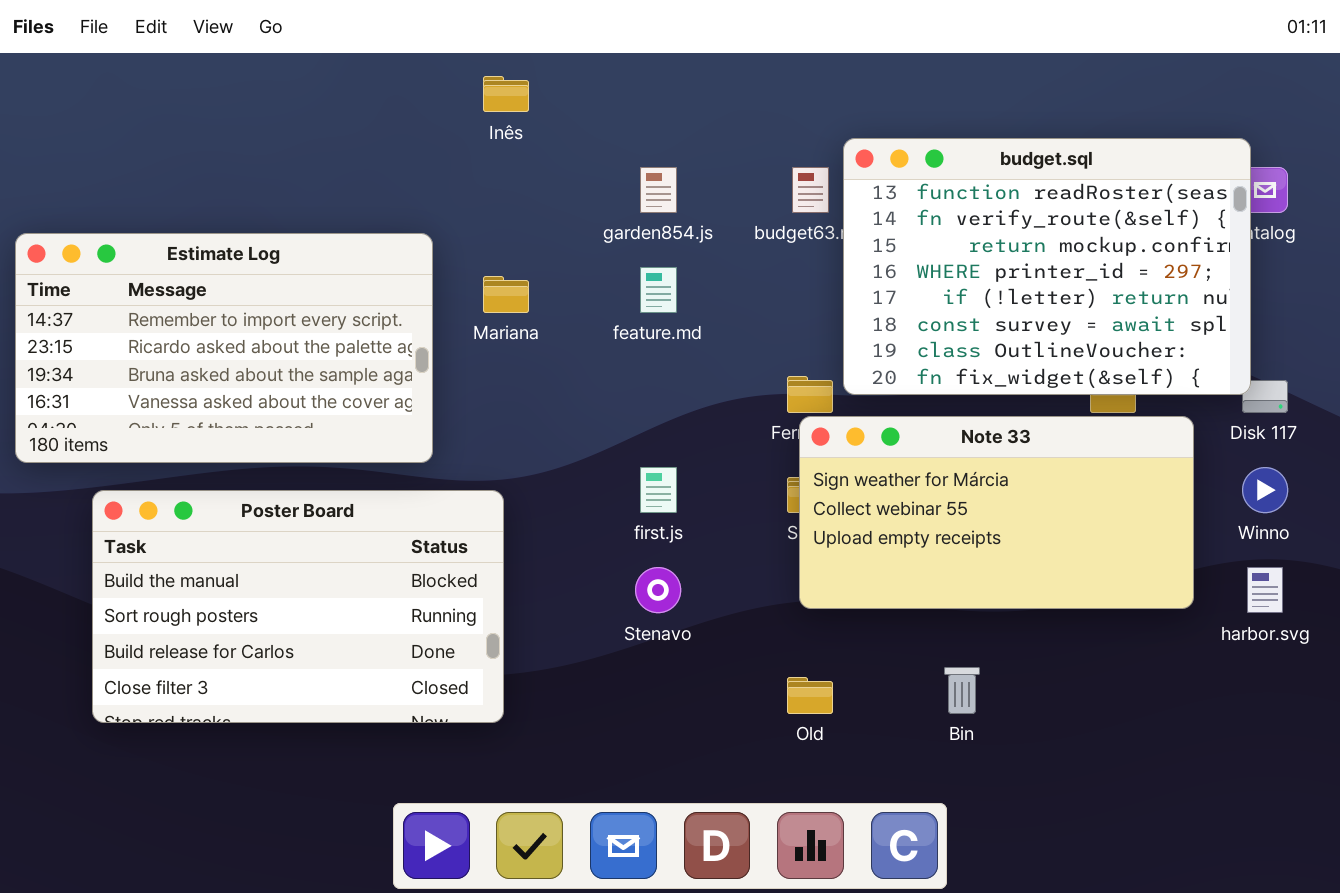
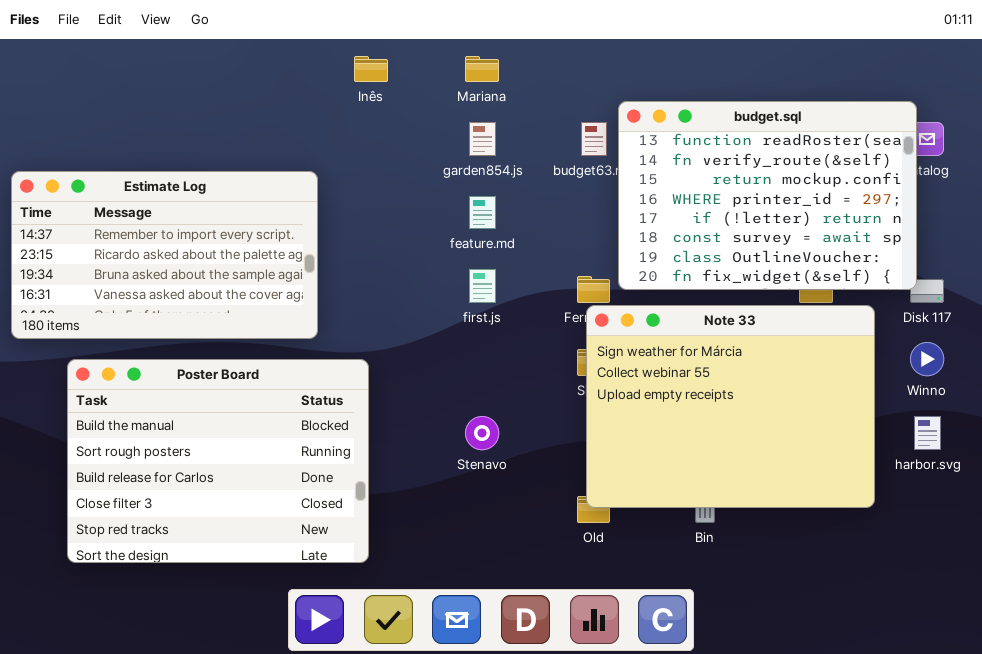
Mariana: [483,276,529,313] -> [465,56,499,82], moved
Note 33: [799,416,1194,609] -> [586,305,875,508], resized
first.js: [640,467,677,513] -> [469,269,496,303], moved
Poster Board: [92,490,504,723] -> [67,359,369,563], resized

